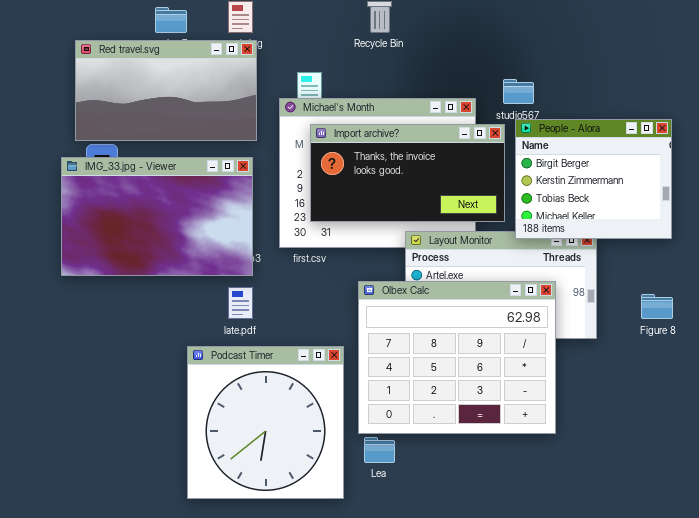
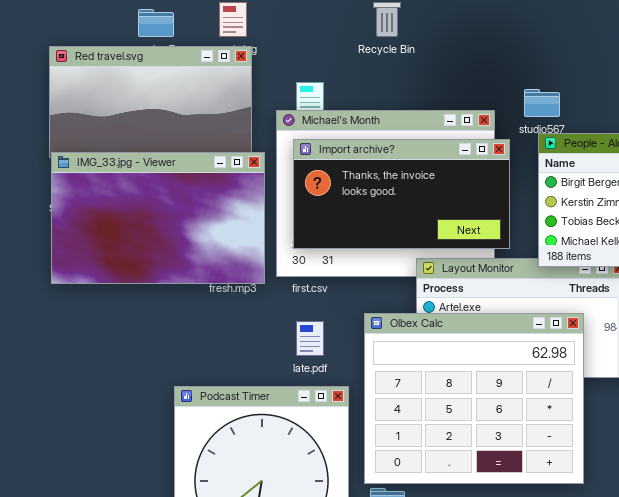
Import archive?: [310,124,505,222] -> [293,139,510,249], moved
IMG_33.jpg - Viewer: [61,157,253,276] -> [51,152,265,284], moved
late.pdf: [228,287,253,319] -> [296,321,324,356], moved

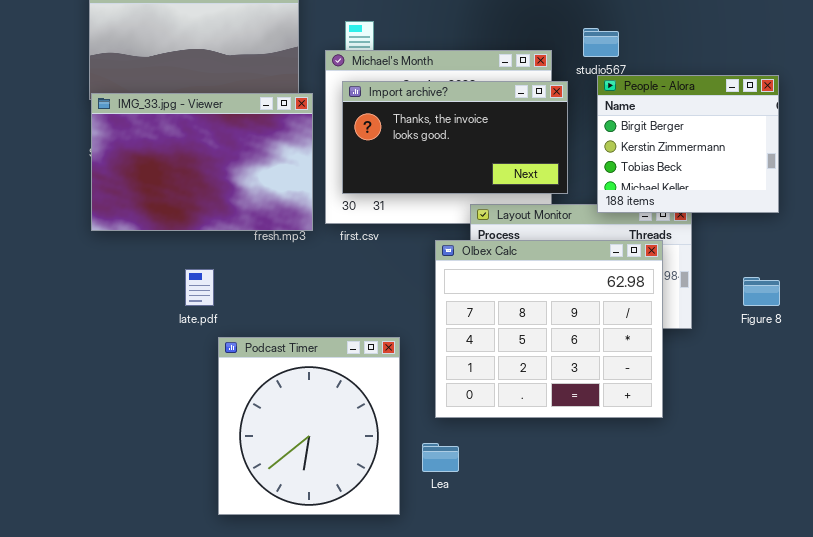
Olbex Calc: [364,313,584,484] -> [435,240,663,418], moved
late.pdf: [296,321,324,356] -> [185,269,214,306], moved

